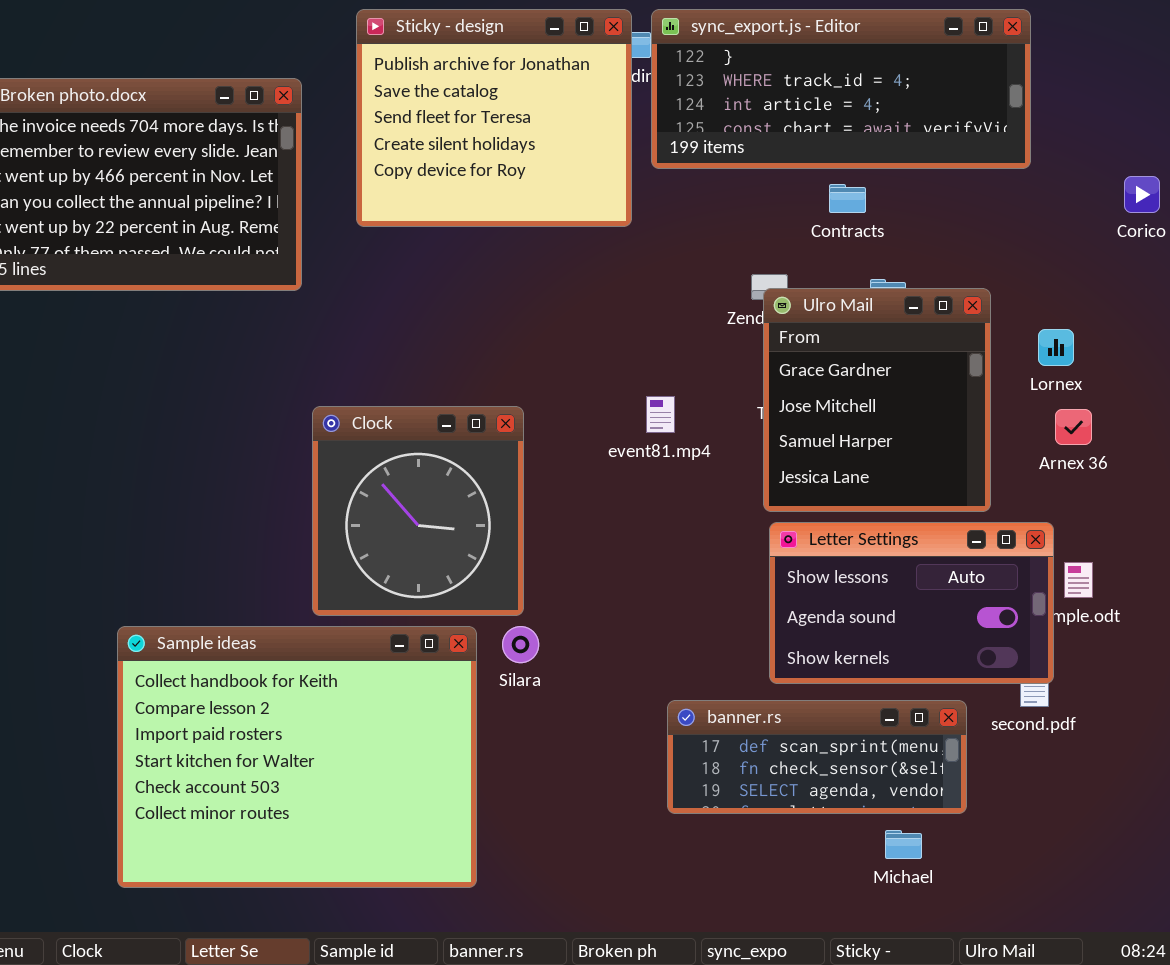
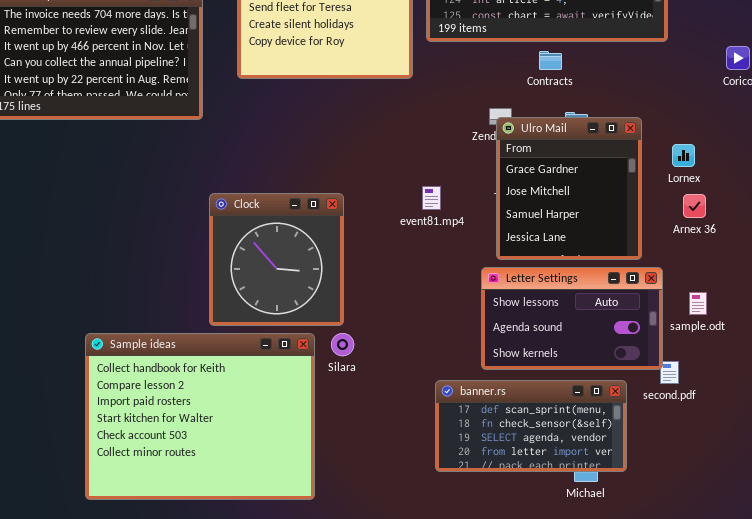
Letter Settings: [769,522,1054,684] -> [481,267,663,370], moved
banner.rs: [667,700,967,814] -> [435,380,627,472], resized

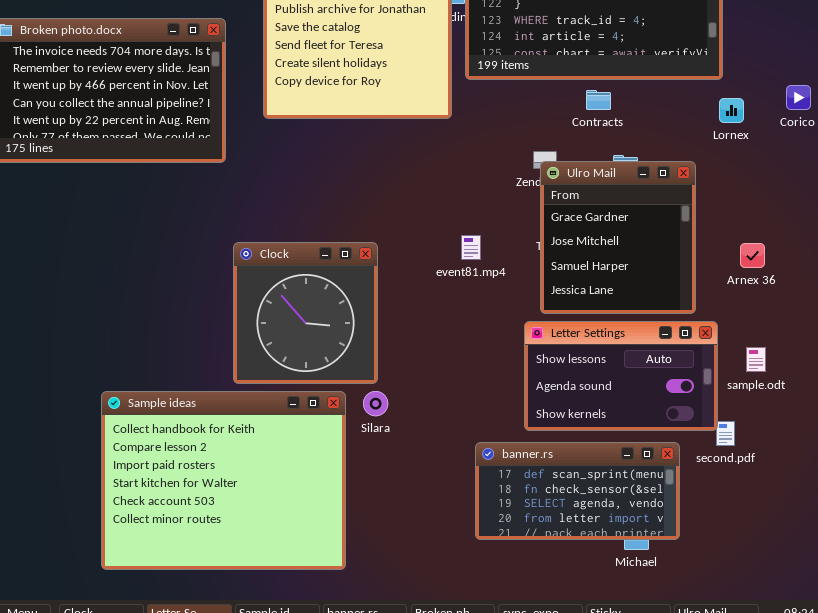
Lornex: [672,144,695,167] -> [719,98,744,123], moved

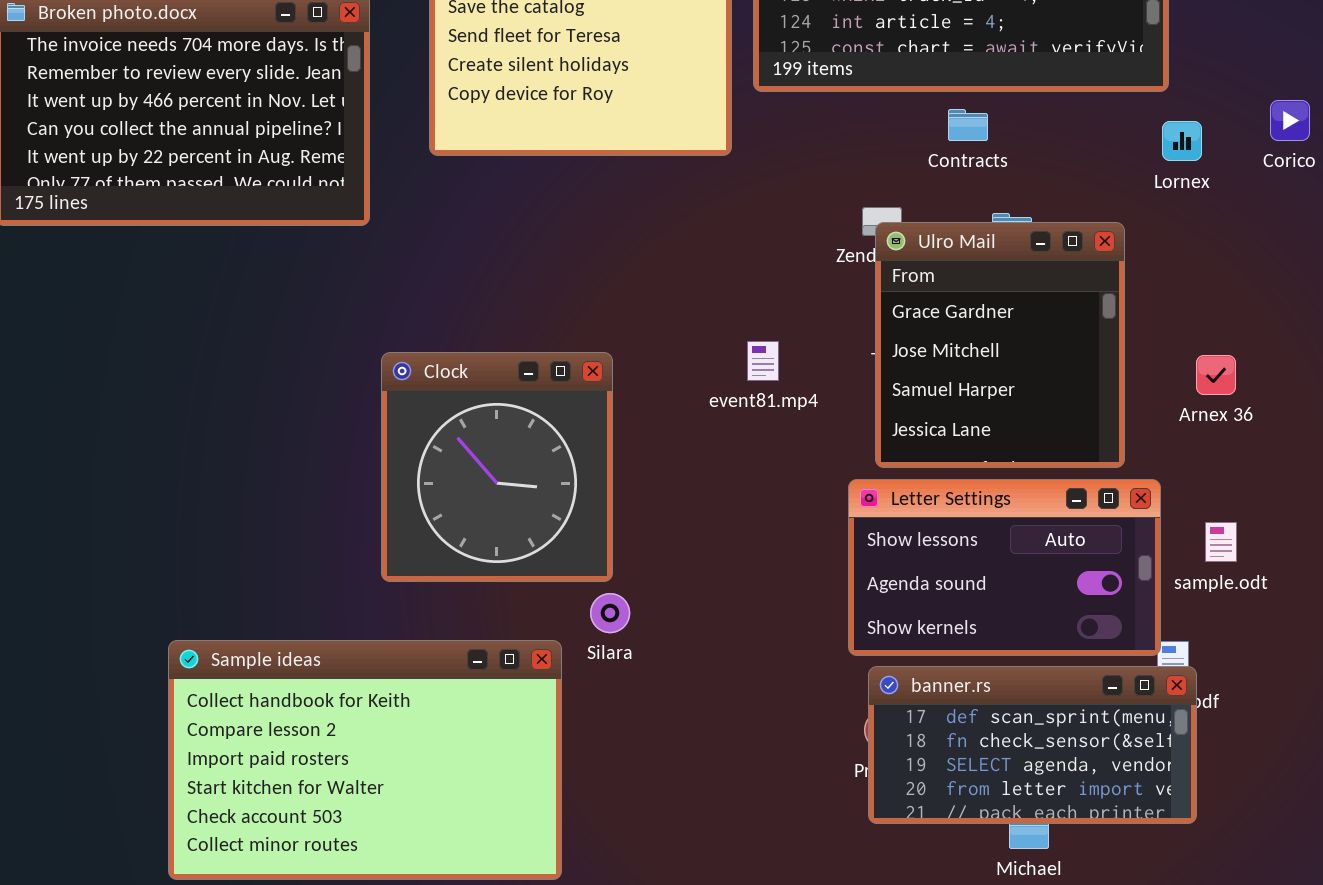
Sample ideas: [101,391,346,570] -> [168,640,562,880], resized
banner.rs: [475,442,680,540] -> [868,666,1197,824], moved

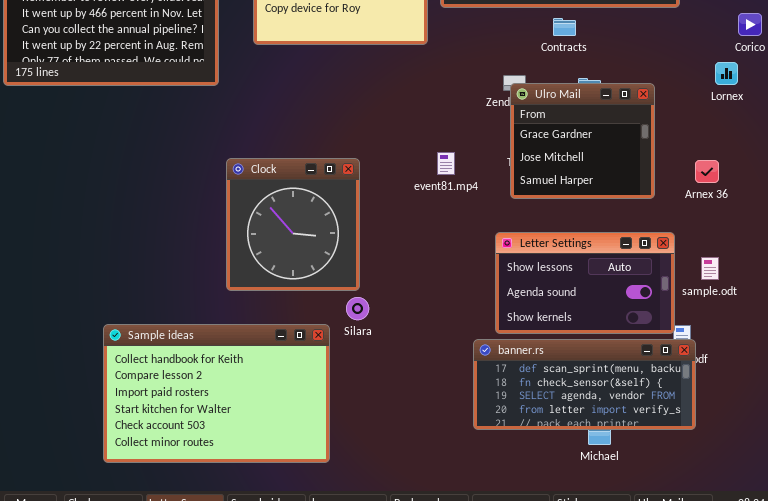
Lornex: [1162,121,1202,161] -> [715,62,738,85], moved
Ulro Mail: [875,222,1125,468] -> [510,83,655,199], resized
banner.rs: [868,666,1197,824] -> [473,339,696,430], resized

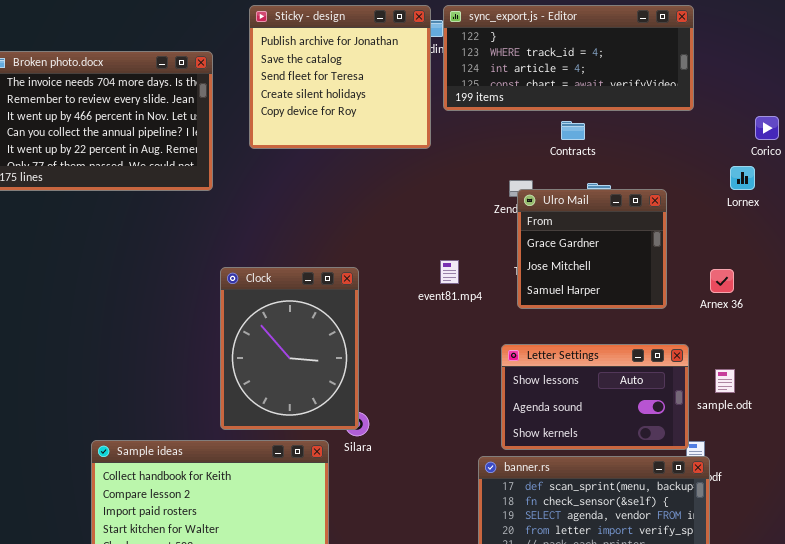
Clock: [226,158,360,291] -> [220,267,359,430], resized

